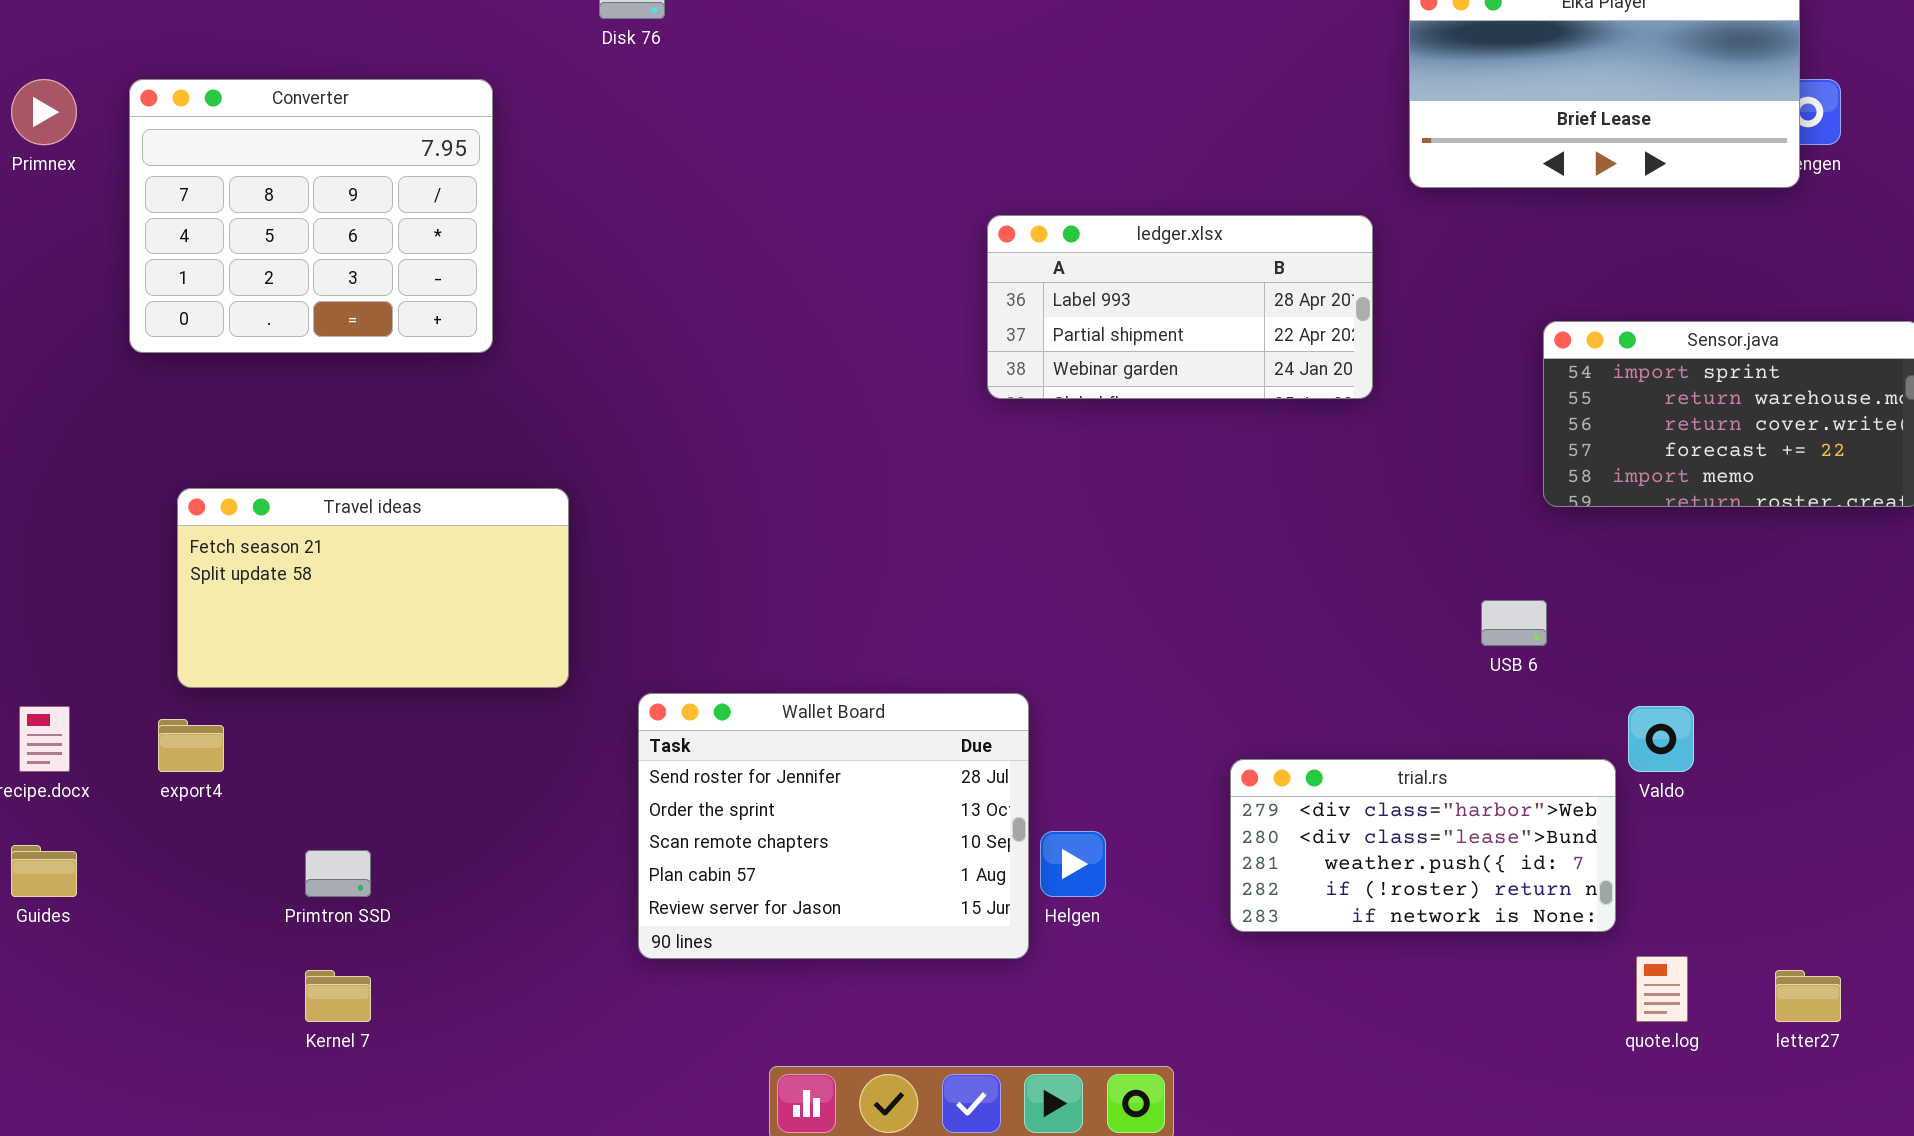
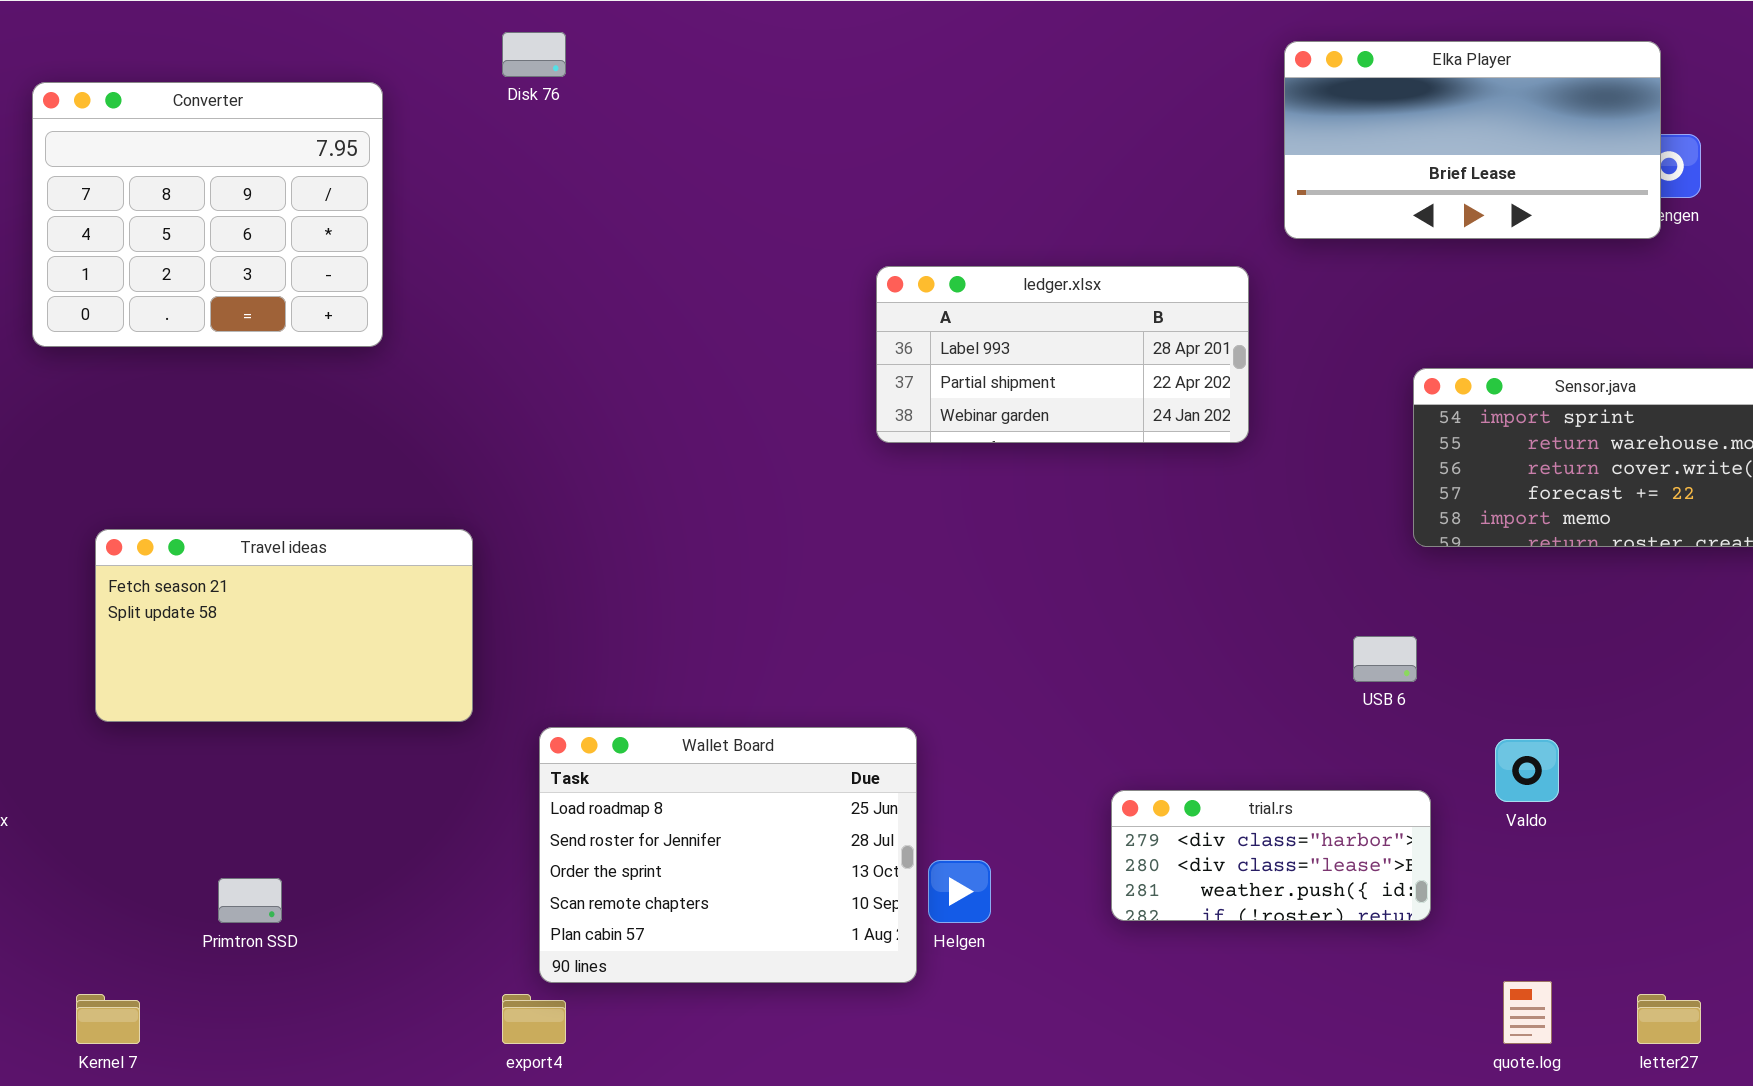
Converter: [129,79,493,353] -> [32,82,383,347], moved
Wallet Board: [638,693,1029,959] -> [539,727,917,983], scrolled up 1 row
export4: [158,719,224,772] -> [502,994,566,1044], moved
trial.rs: [1230,759,1616,932] -> [1111,790,1431,921], resized
Kernel 7: [305,970,371,1022] -> [76,994,140,1044], moved

